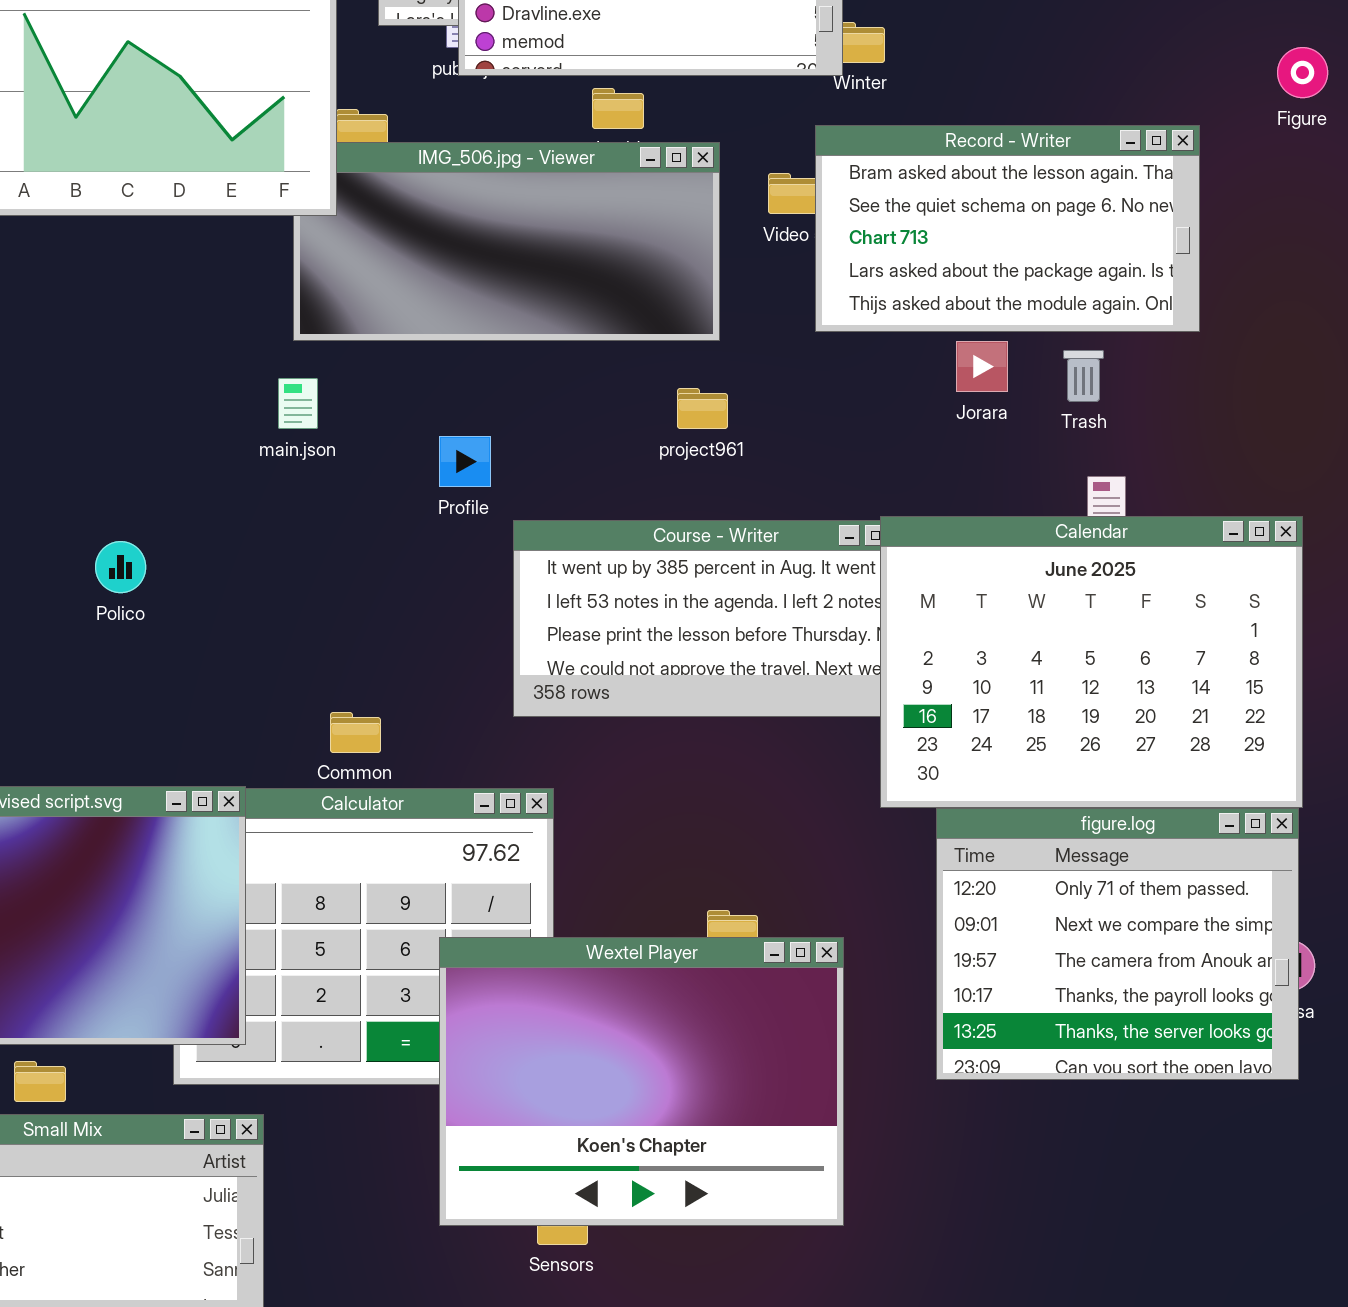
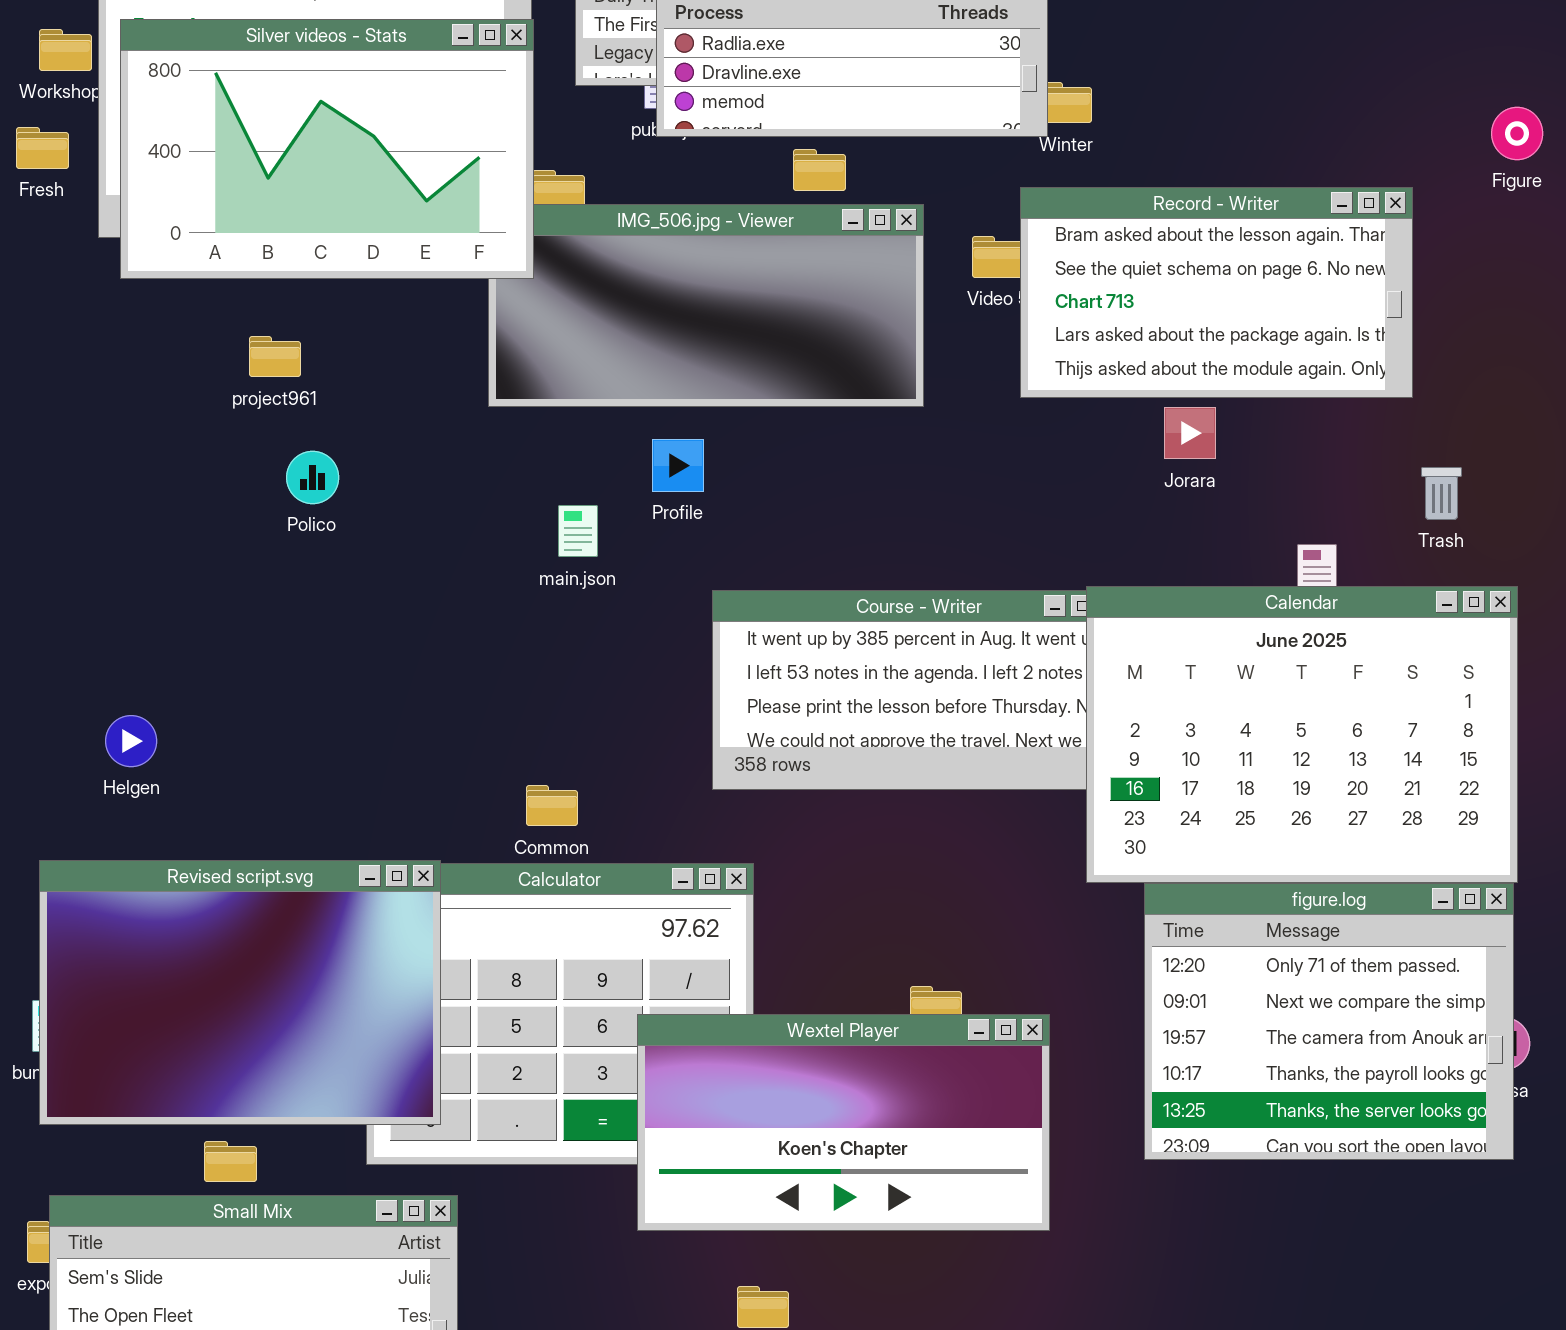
Trash: [1063,350,1104,402] -> [1421,467,1462,520], moved
main.json: [278,378,318,429] -> [558,505,598,557], moved
project961: [677,388,728,429] -> [249,336,301,377], moved
Profile: [439,436,491,487] -> [652,439,704,492], moved
Polico: [95,541,146,593] -> [286,451,339,504], moved
Wextel Player: [439,937,844,1226] -> [637,1014,1050,1231], resized

